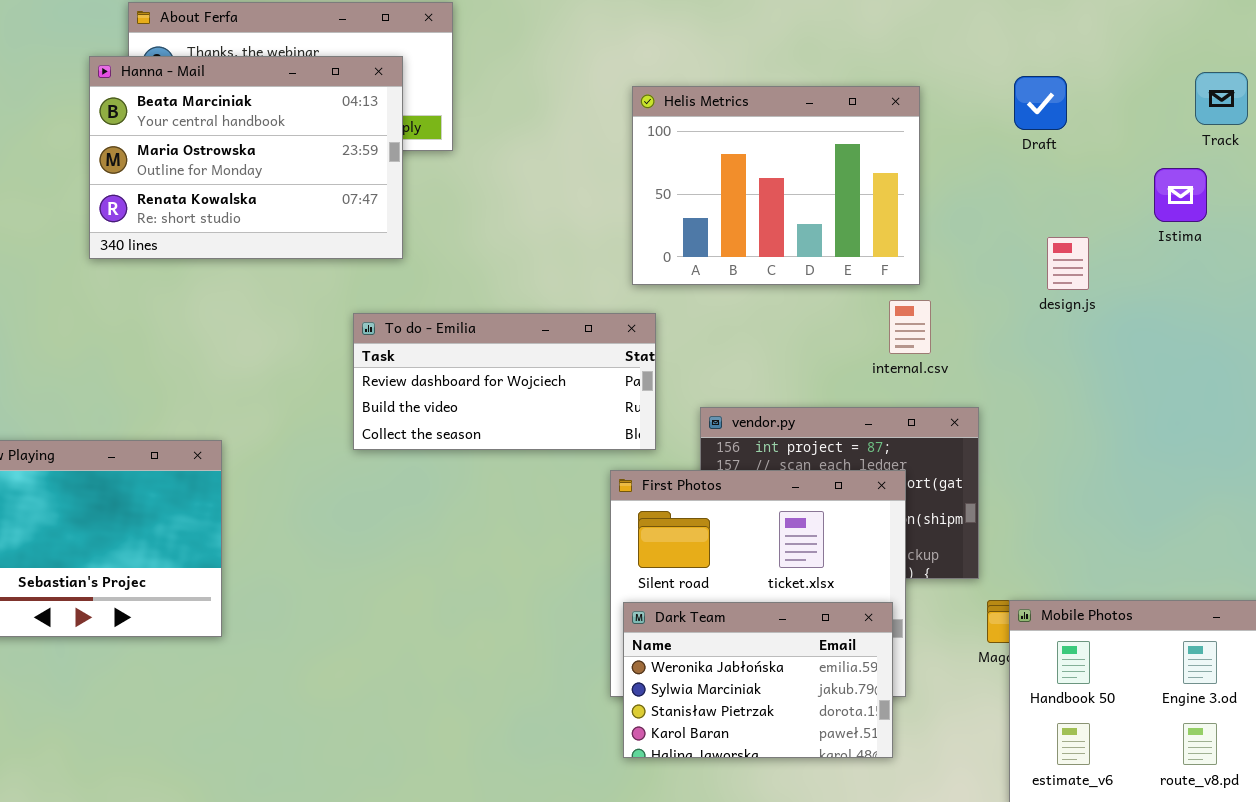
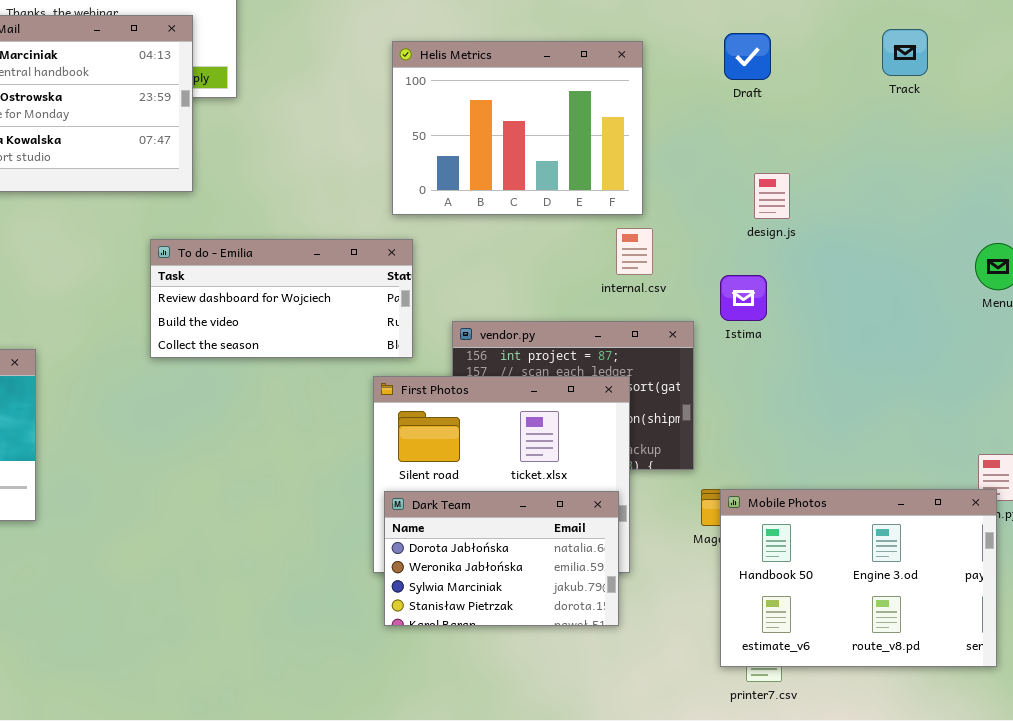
Istima: [1154,168,1207,222] -> [720,275,767,321], moved
Dark Team: [623,602,893,758] -> [384,491,619,626], scrolled up 1 row

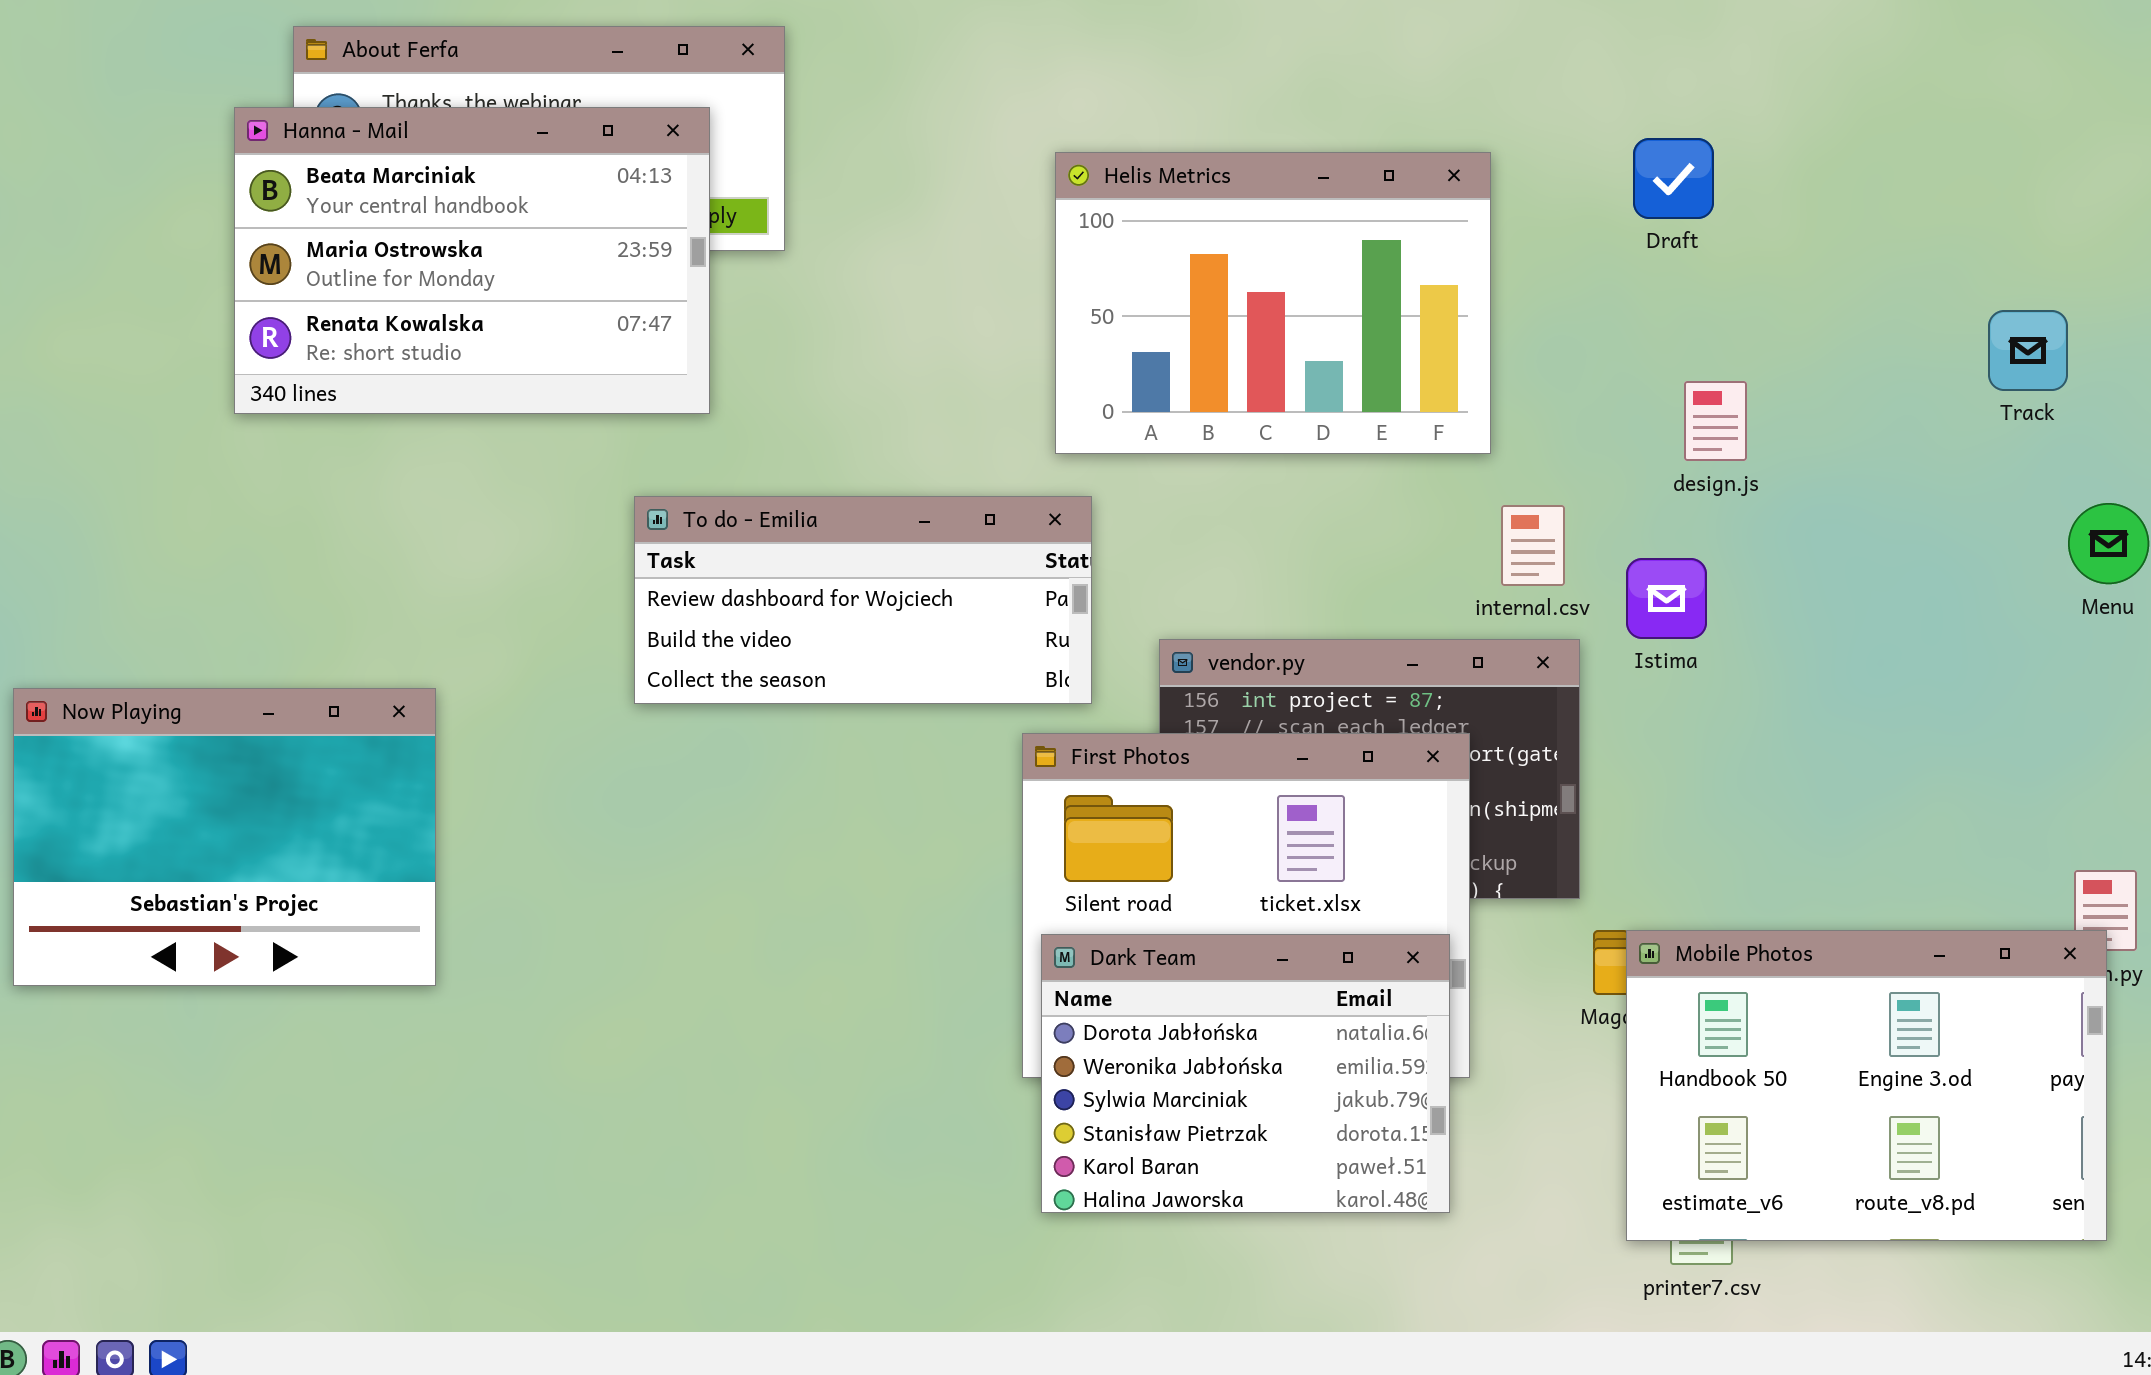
Track: [882,29,928,76] -> [1988,310,2068,391], moved
internal.csv: [616,228,653,275] -> [1501,505,1565,586], moved
Dark Team: [384,491,619,626] -> [1041,934,1450,1213], resized

